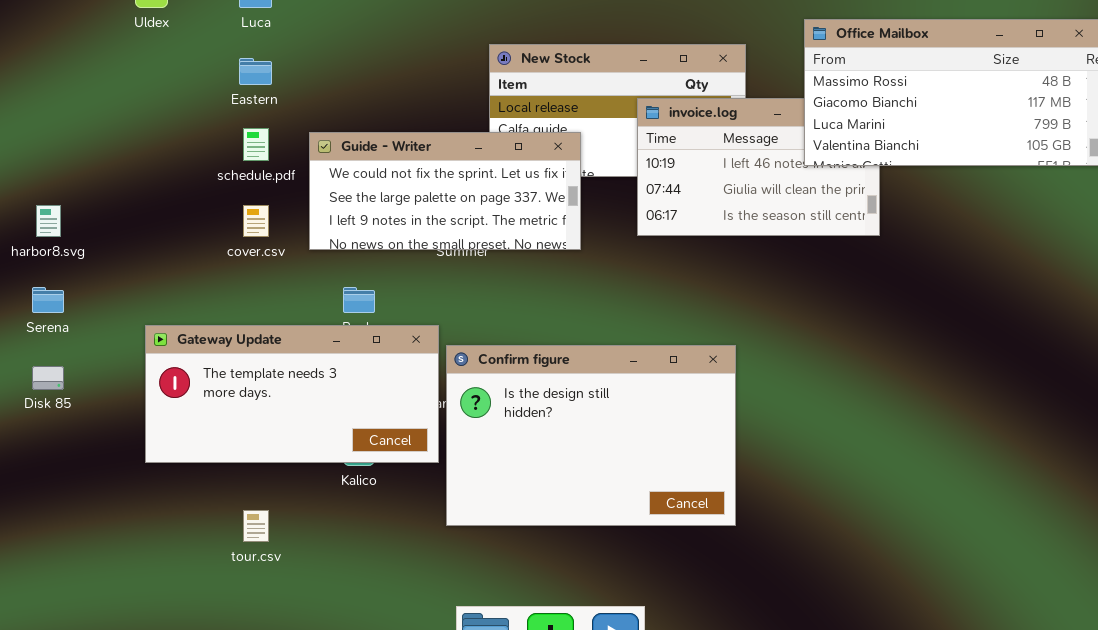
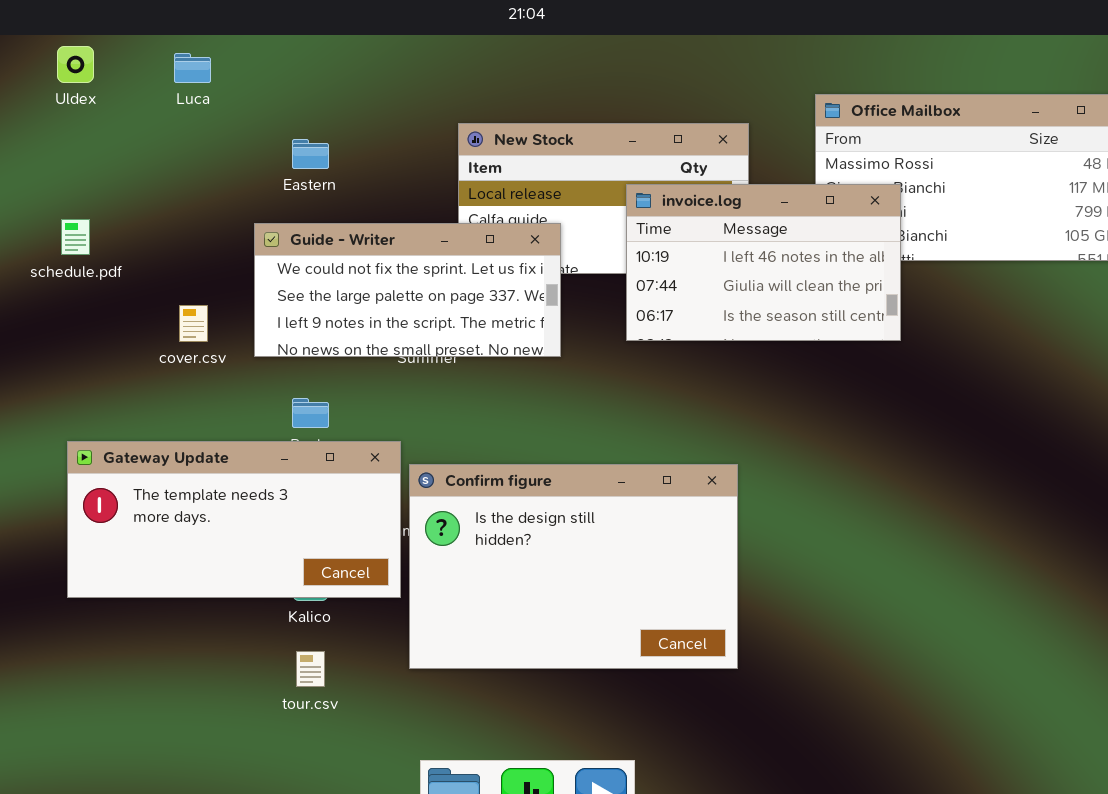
Eastern: [239,58,272,85] -> [292,139,329,169], moved
invoice.log: [637,98,880,236] -> [626,184,901,341], raised
schedule.pdf: [243,128,269,161] -> [61,219,90,255], moved
tour.csv: [243,510,269,542] -> [296,651,325,687], moved

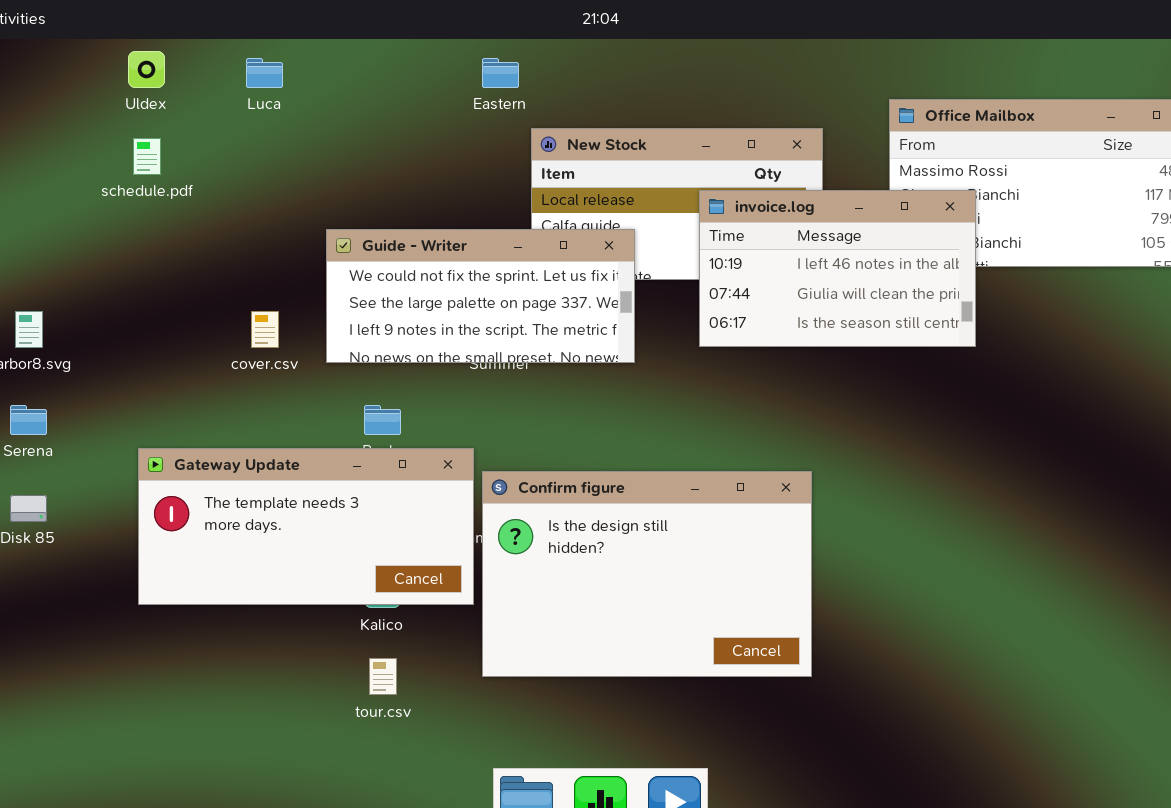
Eastern: [292,139,329,169] -> [482,58,519,88], moved
schedule.pdf: [61,219,90,255] -> [133,138,161,175], moved

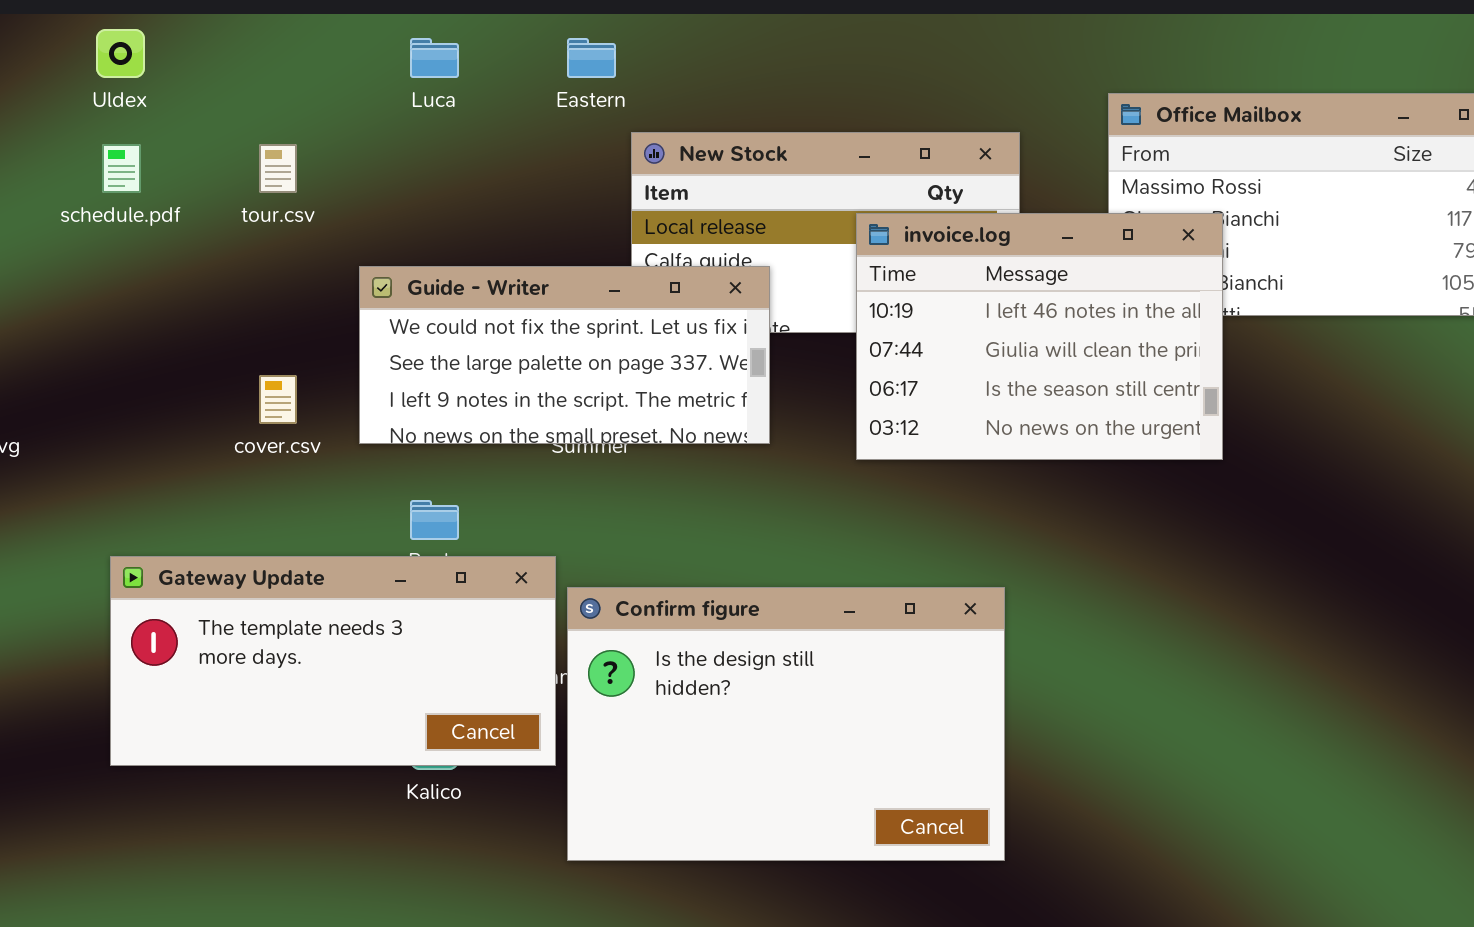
Luca: [246,58,283,88] -> [410,38,459,78], moved
invoice.log: [699,190,976,347] -> [856,213,1223,460], resized
tour.csv: [369,658,397,695] -> [259,144,297,193], moved

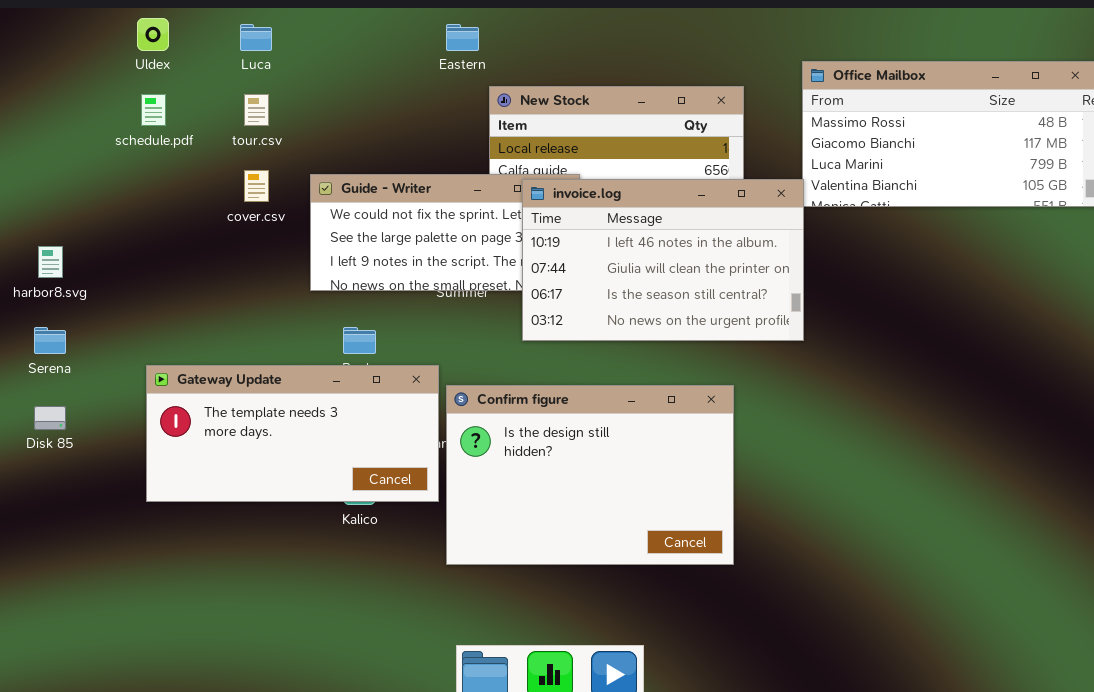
Luca: [410,38,459,78] -> [240,24,272,51], moved
invoice.log: [856,213,1223,460] -> [522,179,804,341], moved, resized
cover.csv: [259,375,297,424] -> [244,170,269,202], moved

